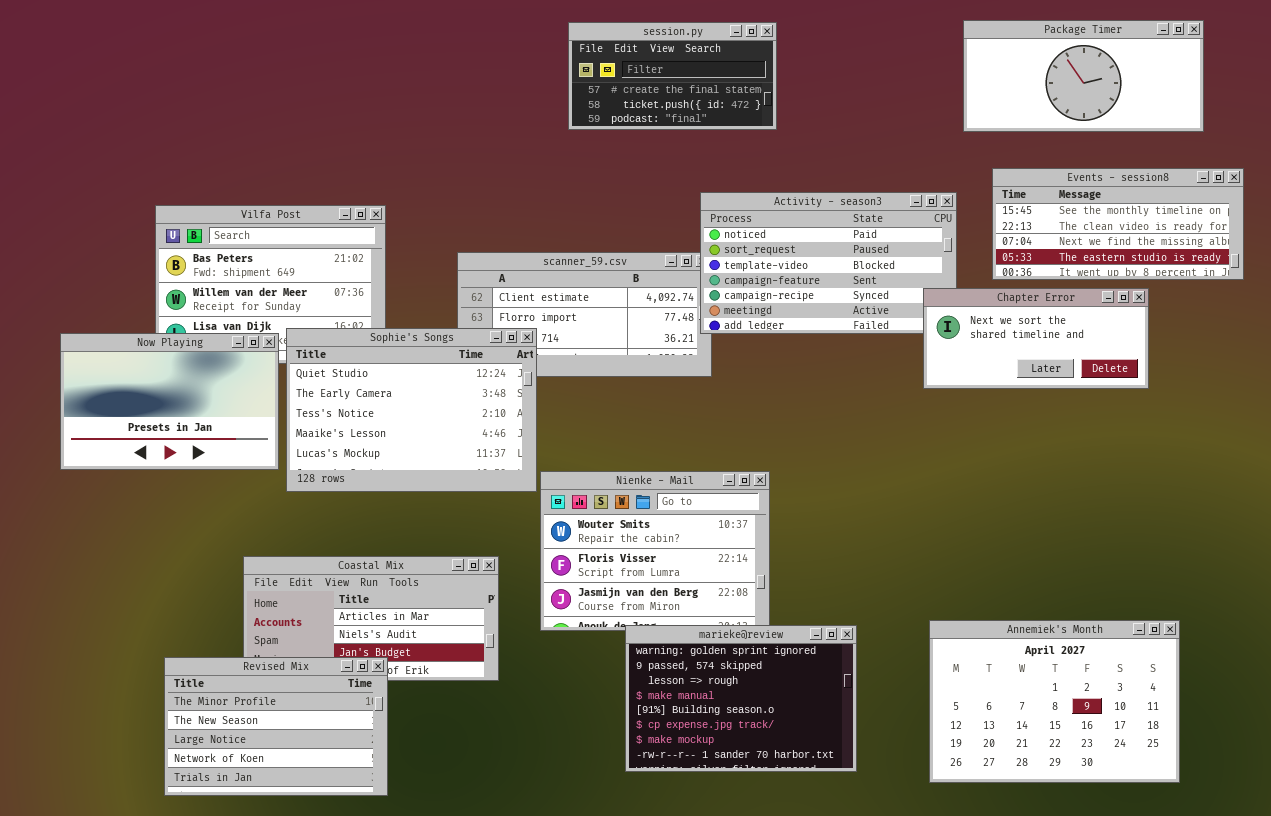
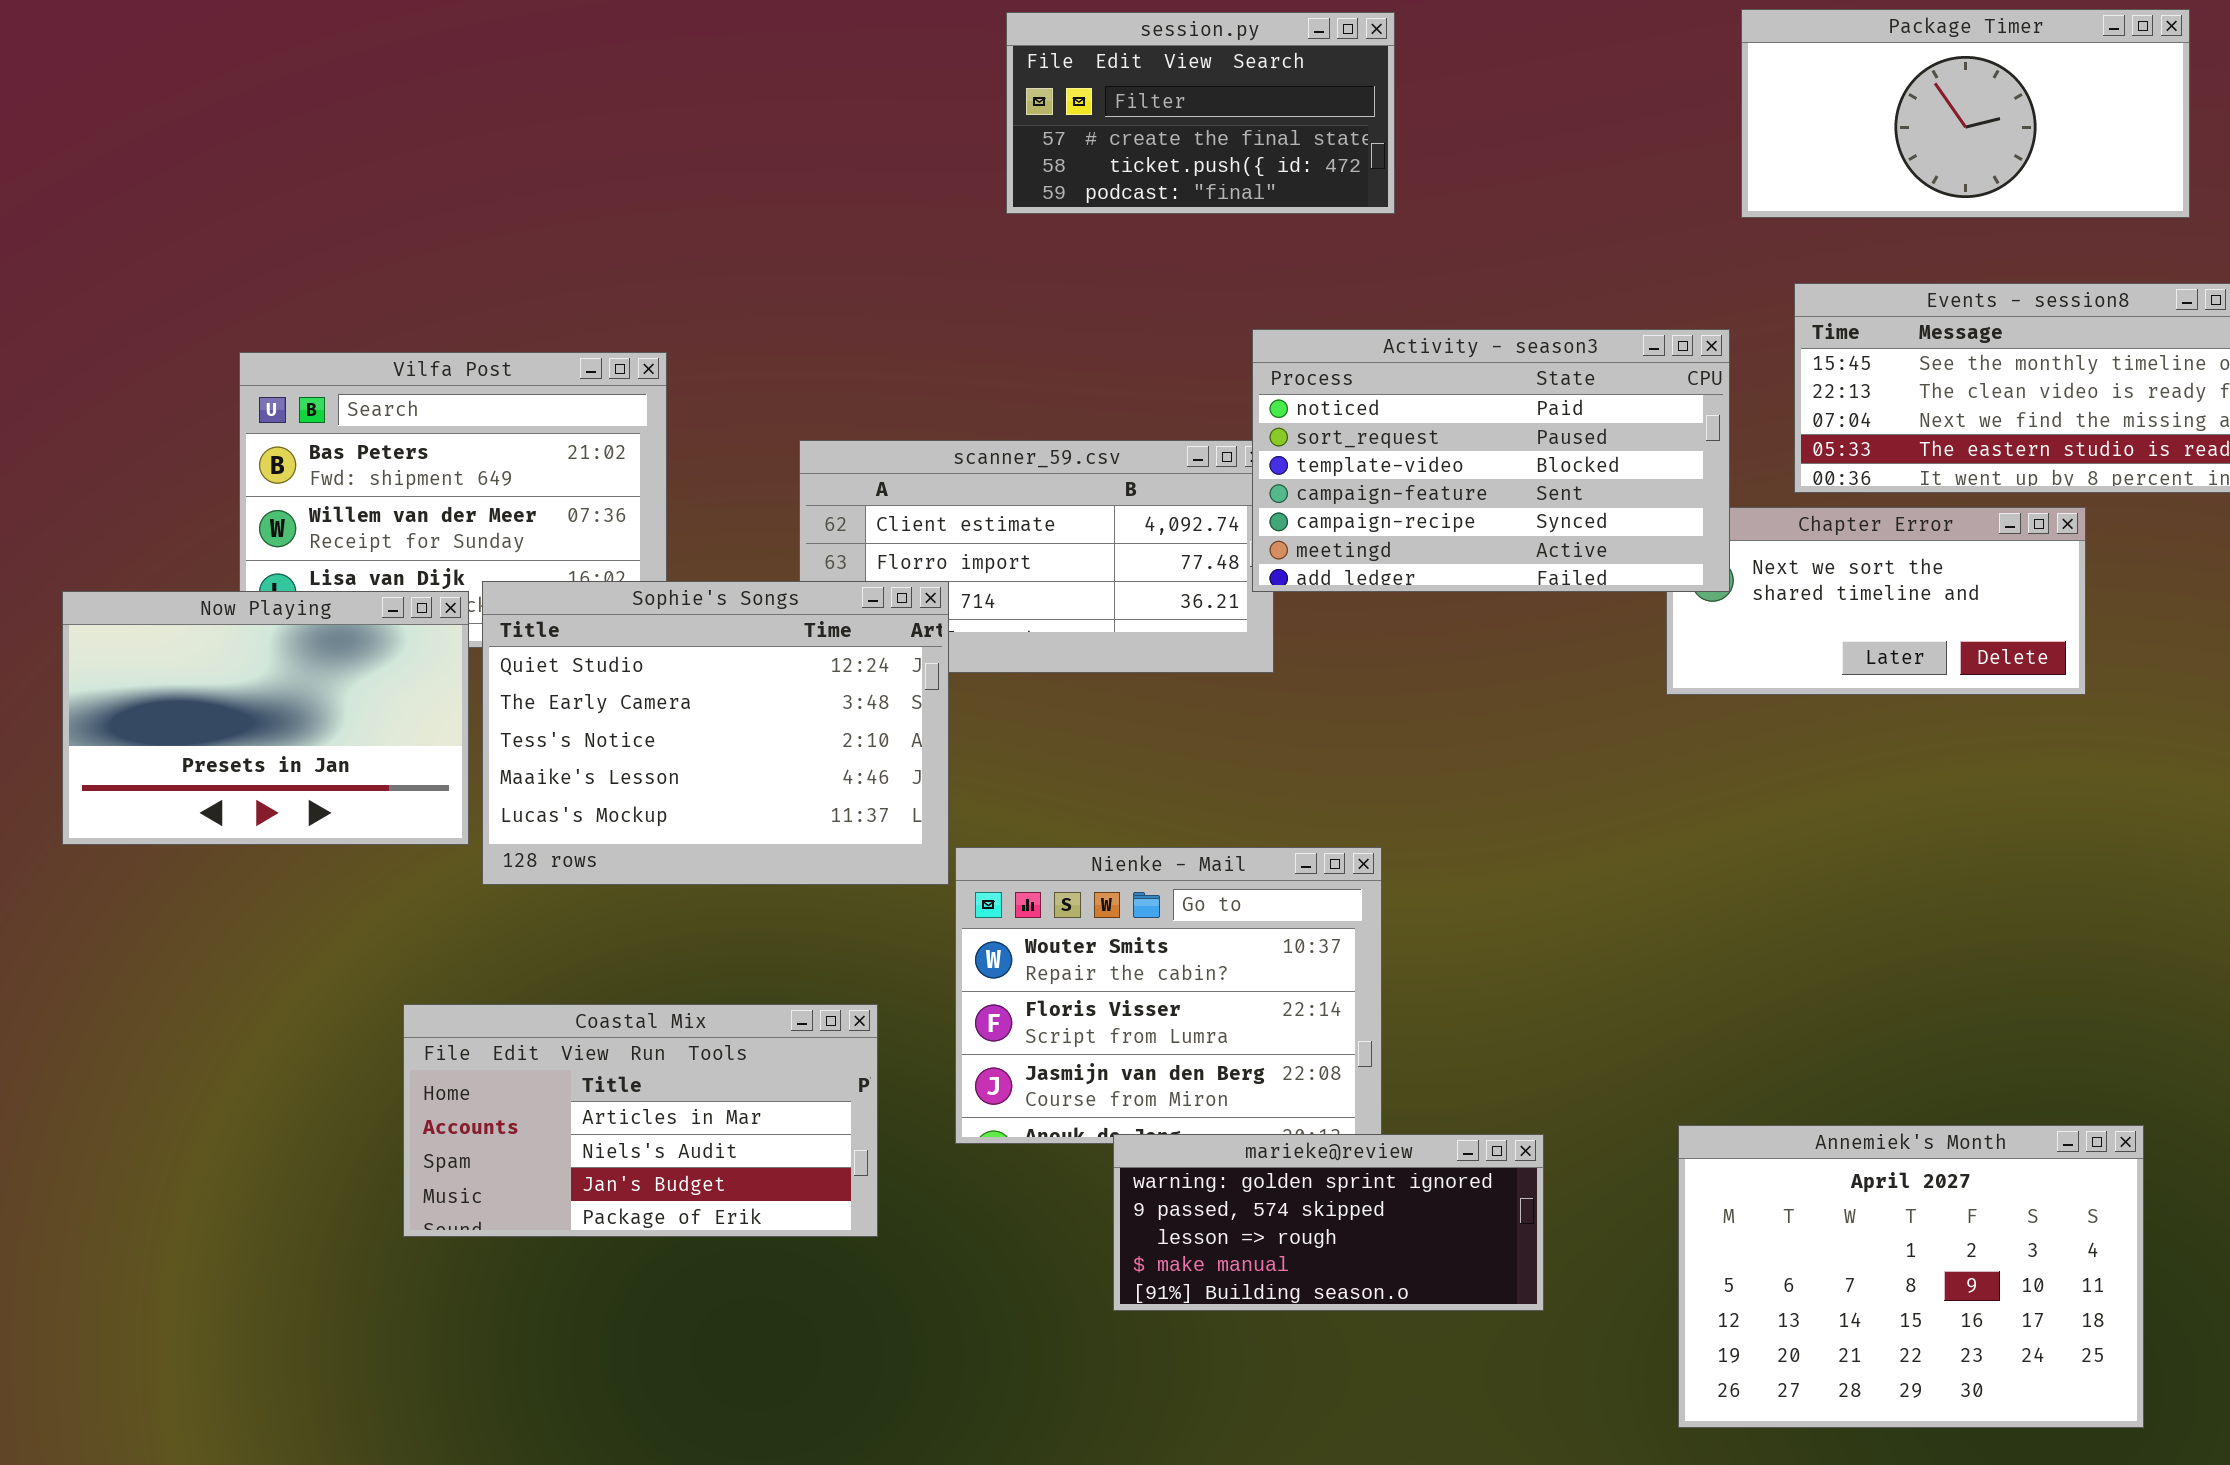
Activity - season3: [700,192,957,334] -> [1252,329,1730,592], raised
marieke@review: [625,625,857,772] -> [1113,1134,1544,1311], resized
Revised Mix: [164,657,388,796] -> none, closed

